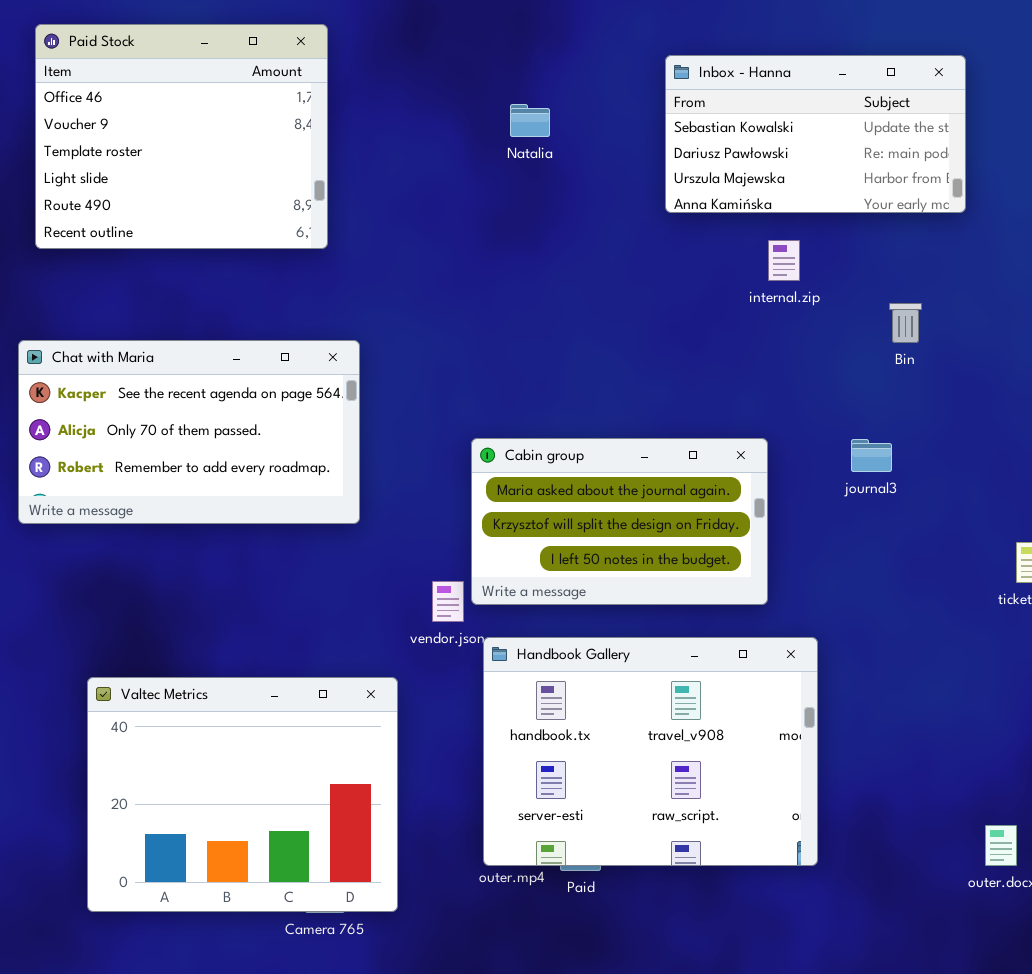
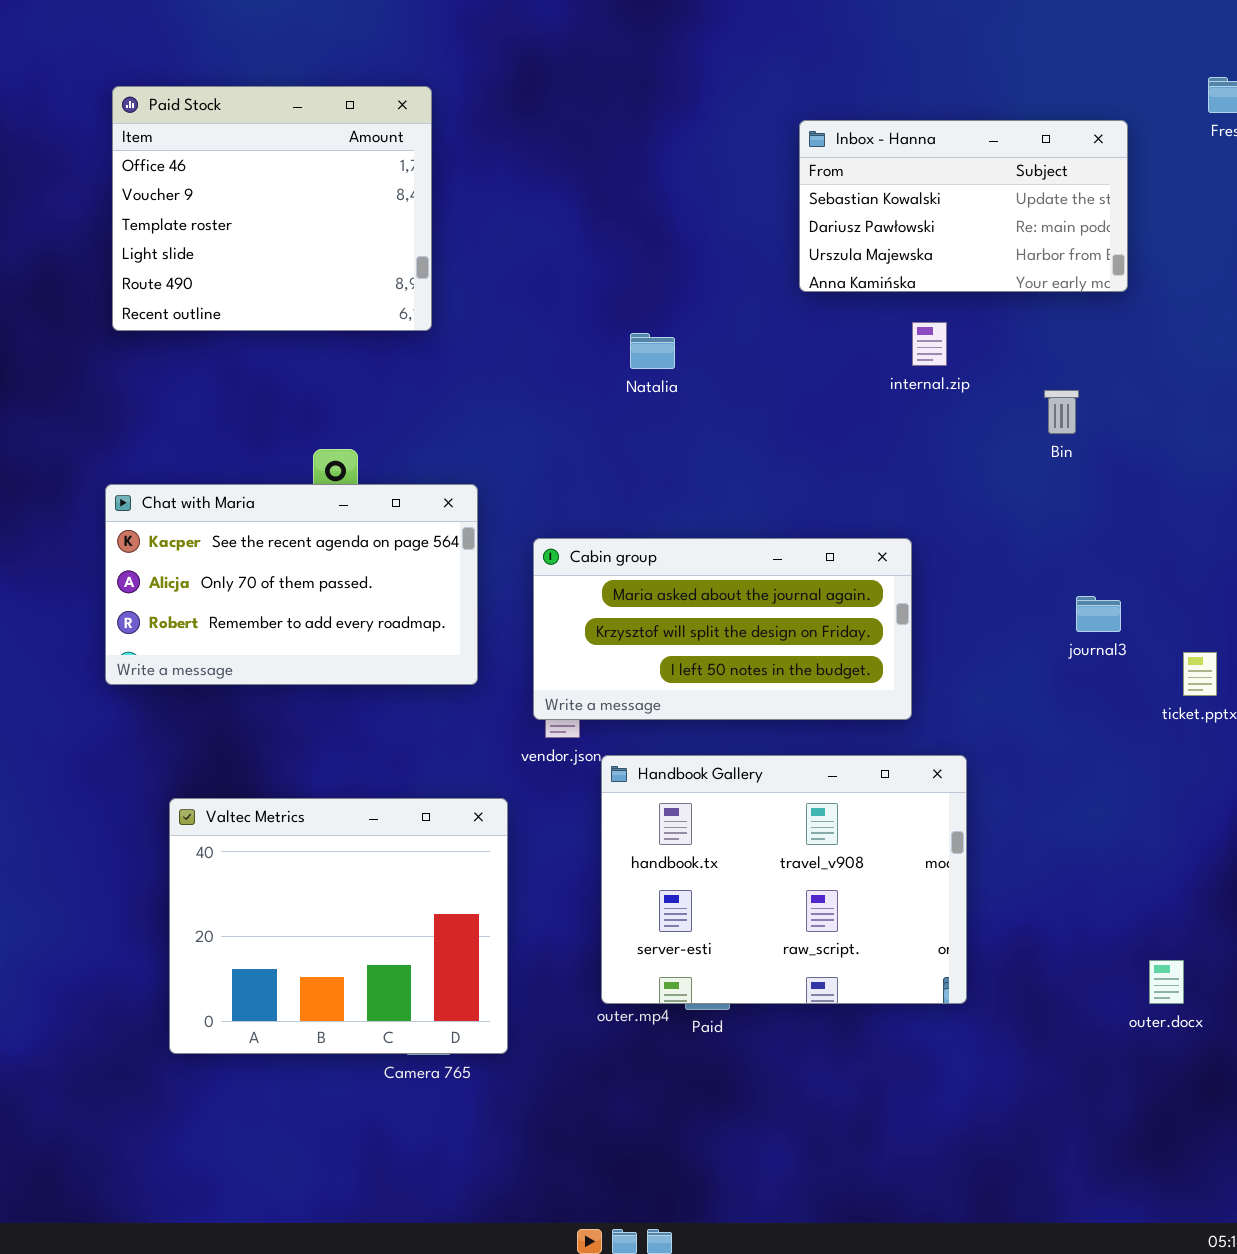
Natalia: [510,104,550,137] -> [630,333,675,369], moved
Chat with Maria: [18,340,360,524] -> [105,484,478,685], moved
Cabin group: [471,438,768,605] -> [533,538,912,720], resized
journal3: [851,439,892,472] -> [1076,596,1121,632], moved

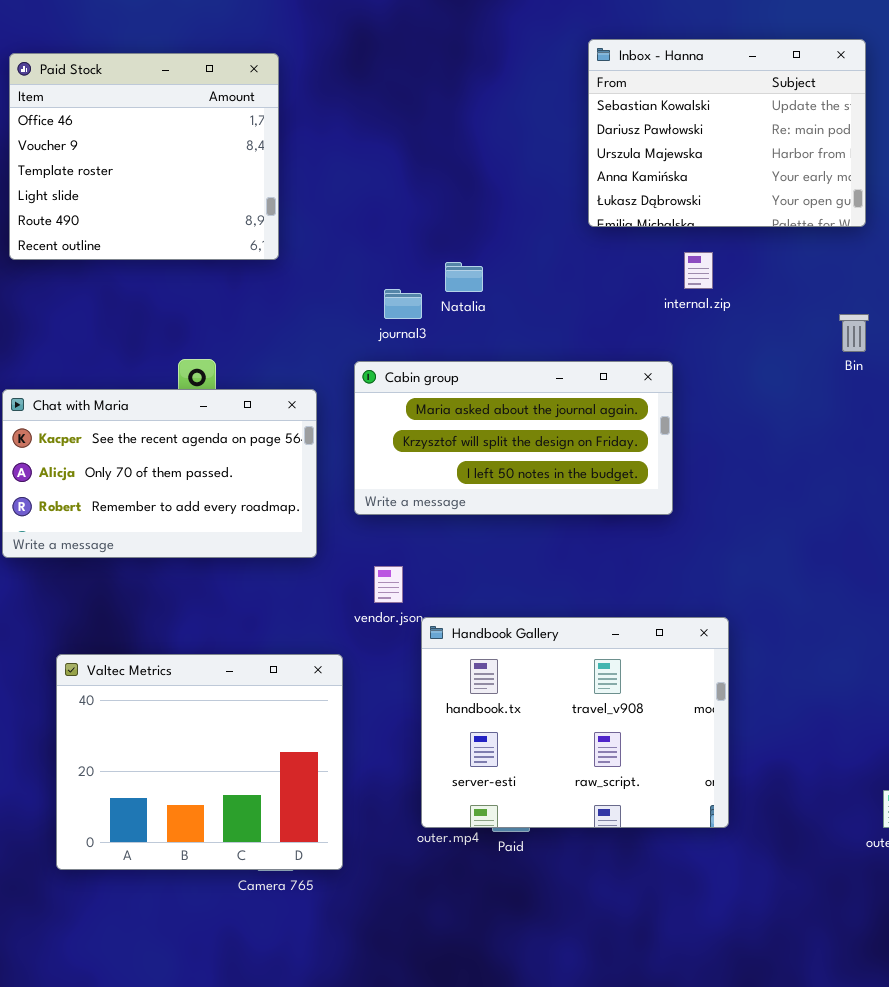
Inbox - Hanna: [799,120,1128,292] -> [588,39,866,227], resized
Bin: [1044,390,1079,434] -> [839,314,869,352], moved
Cabin group: [533,538,912,720] -> [354,361,673,515], moved
journal3: [1076,596,1121,632] -> [384,289,422,319], moved

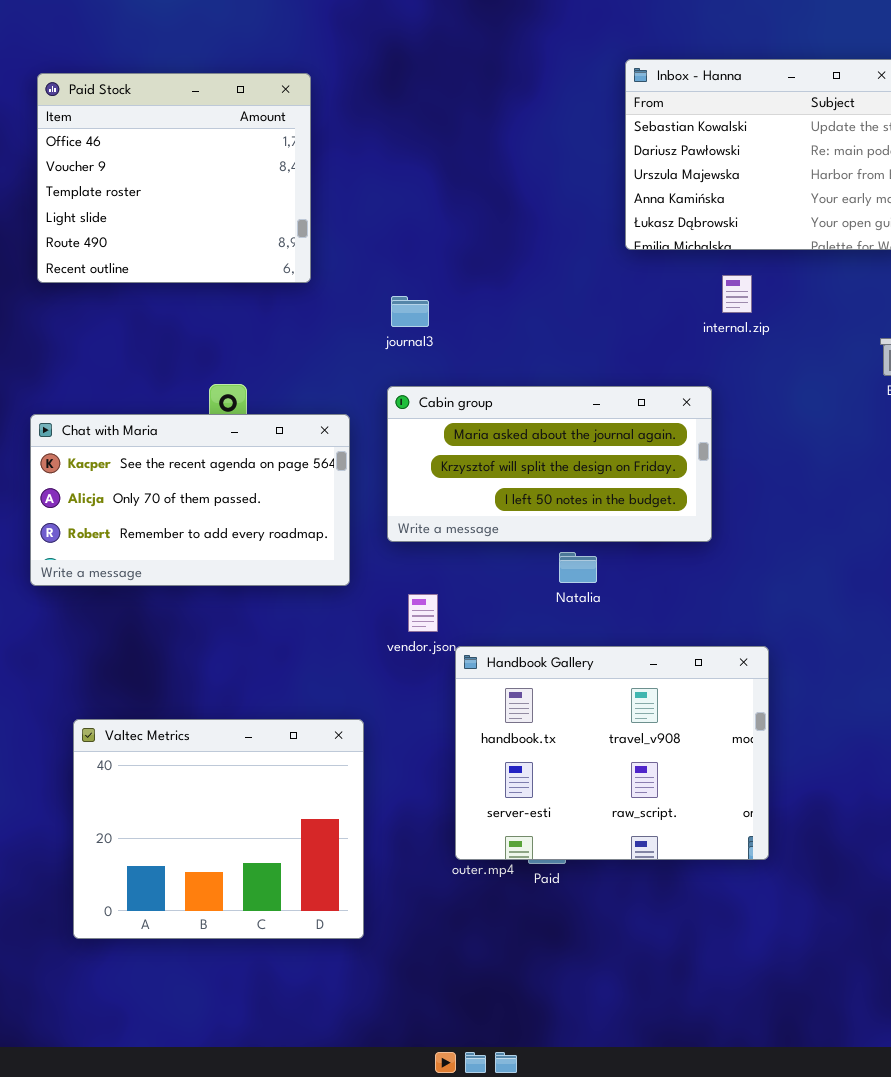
Natalia: [445,262,483,292] -> [559,552,597,583], moved
journal3: [384,289,422,319] -> [391,296,429,327], moved
Valtec Metrics: [56,654,343,870] -> [73,719,364,939], moved

